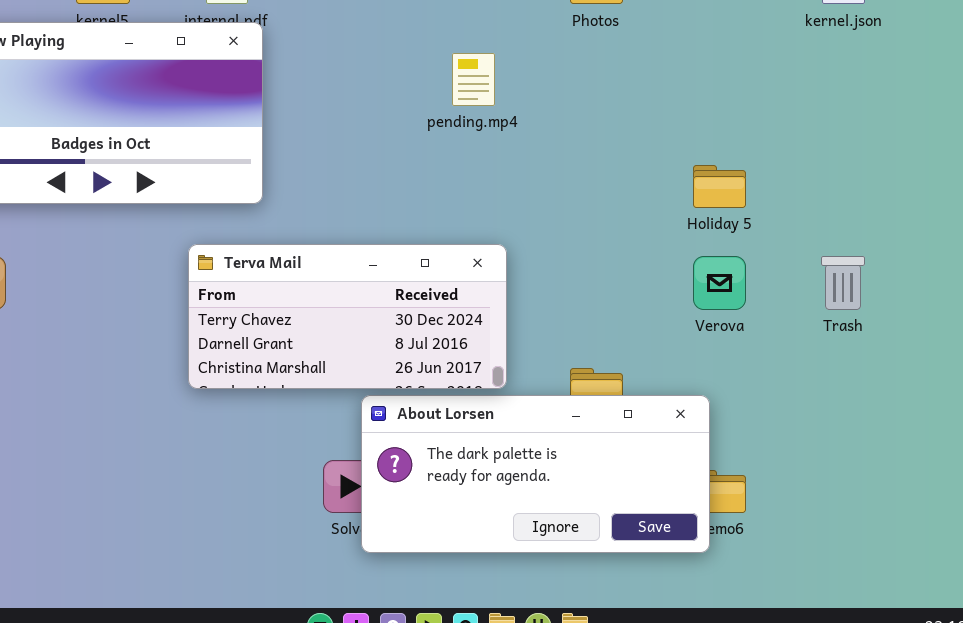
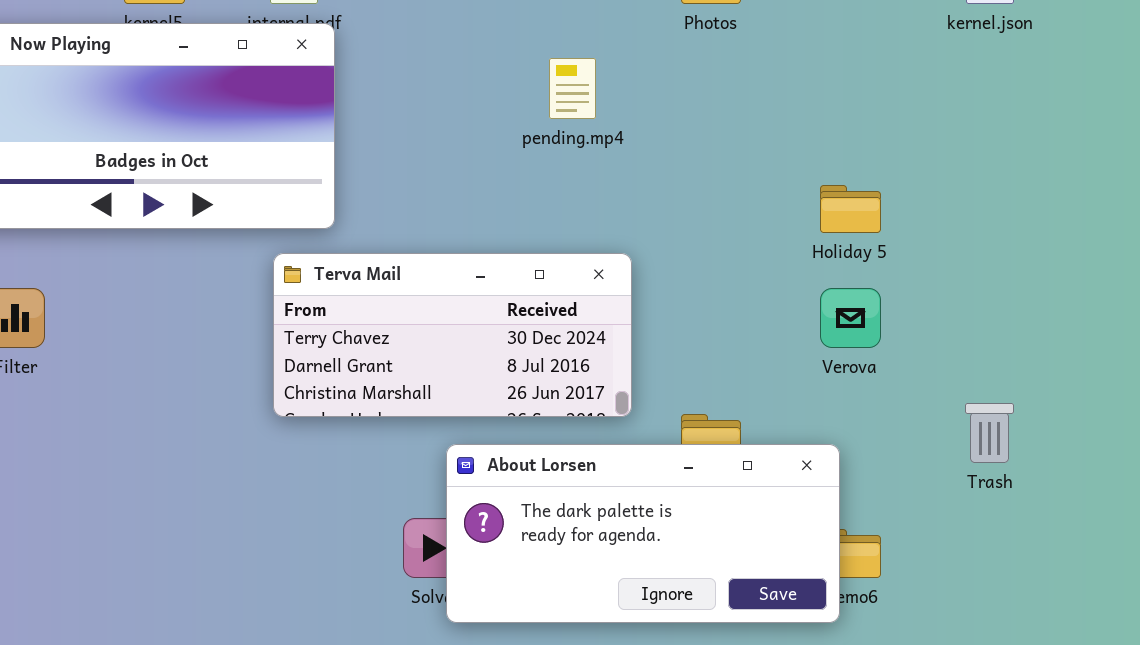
Terva Mail: [188,244,507,389] -> [273,253,632,417], moved
Trash: [821,256,865,310] -> [965,403,1014,463], moved

